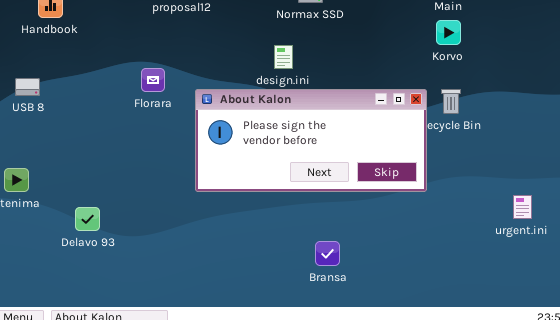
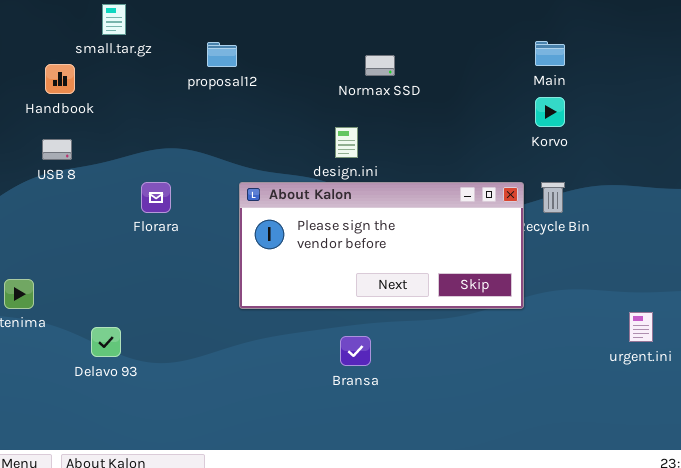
Florara: [141,68,165,92] -> [141,182,171,213], moved
USB 8: [15,78,40,96] -> [42,139,72,160], moved
Bransa: [315,241,340,266] -> [340,336,371,366], moved

